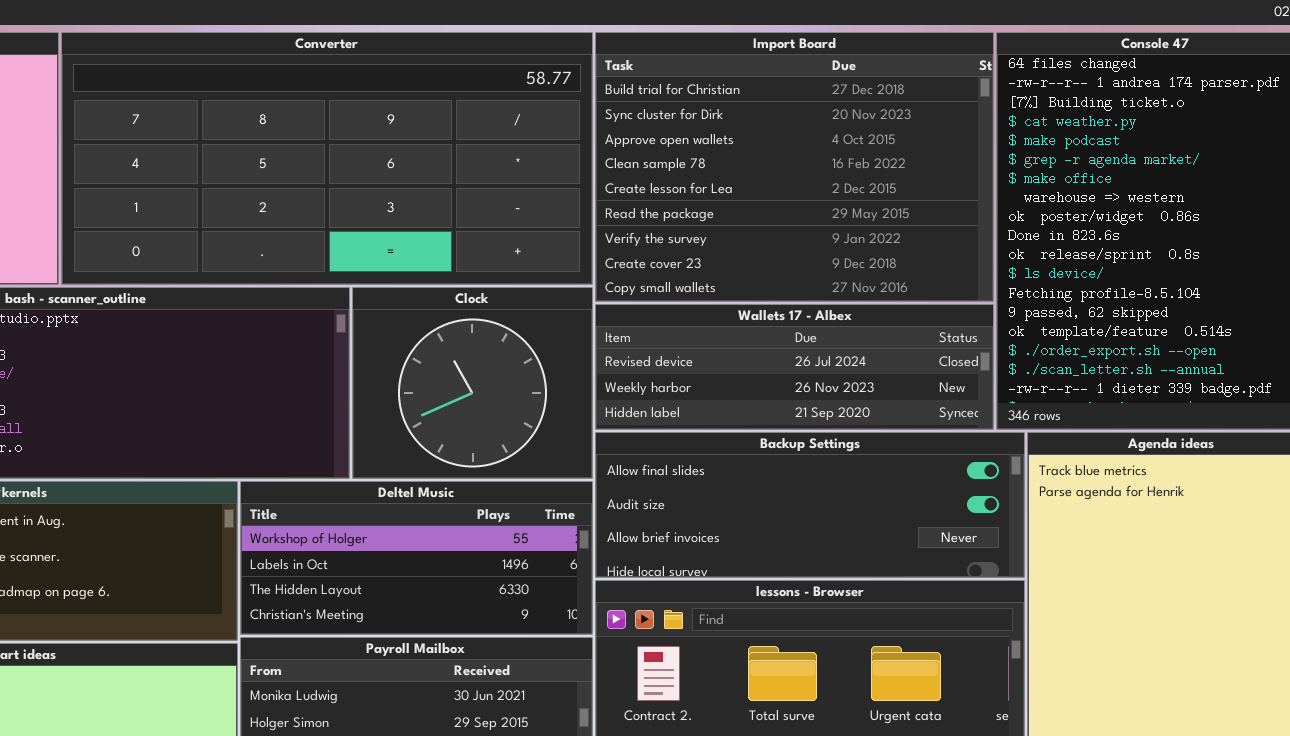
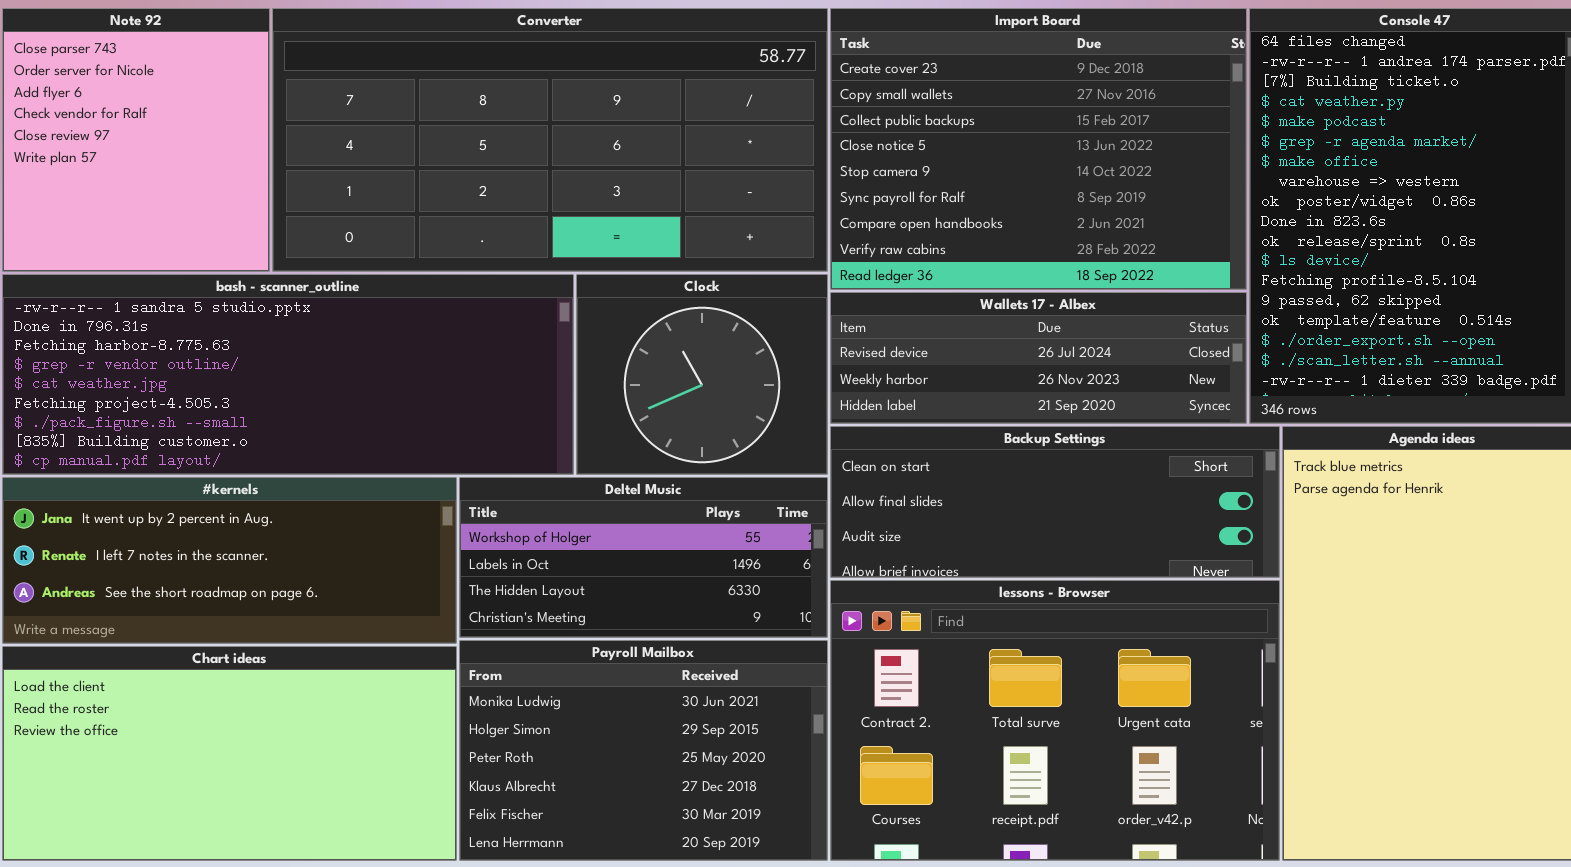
Import Board: [595,32,994,302] -> [830,8,1247,290], scrolled down 7 rows
Backup Settings: [595,432,1025,578] -> [830,426,1280,578], scrolled up 1 row

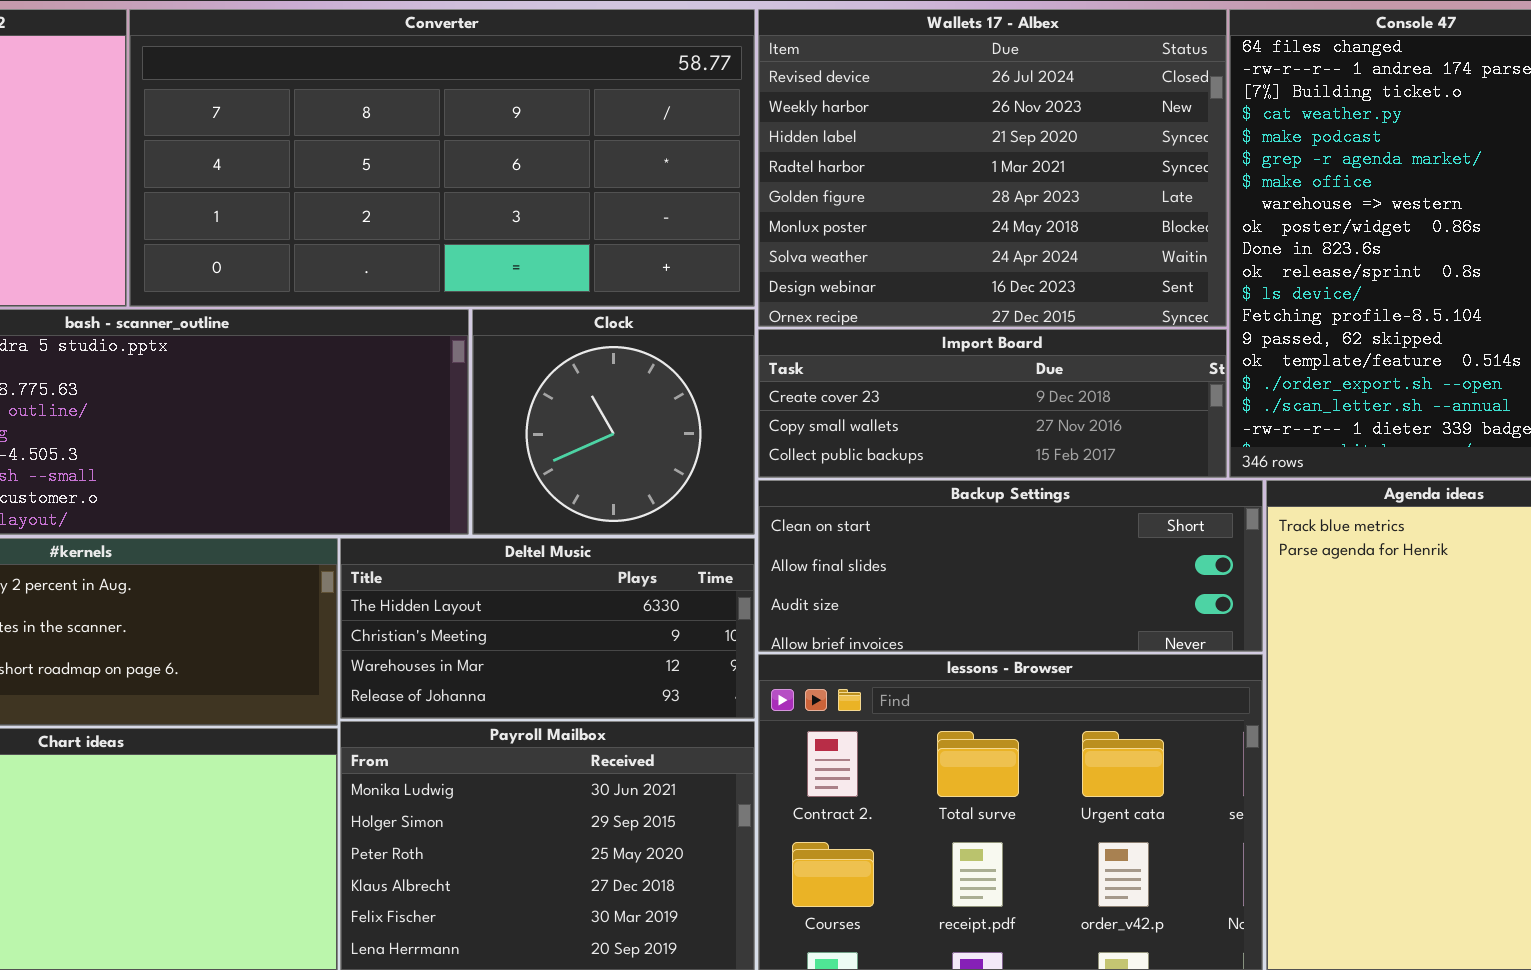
Import Board: [830,8,1247,290] -> [758,329,1227,478], moved, resized
Wallets 17 - Albex: [830,292,1247,424] -> [758,9,1227,327], moved, resized
Deltel Music: [459,477,828,638] -> [340,538,755,719], scrolled down 2 rows

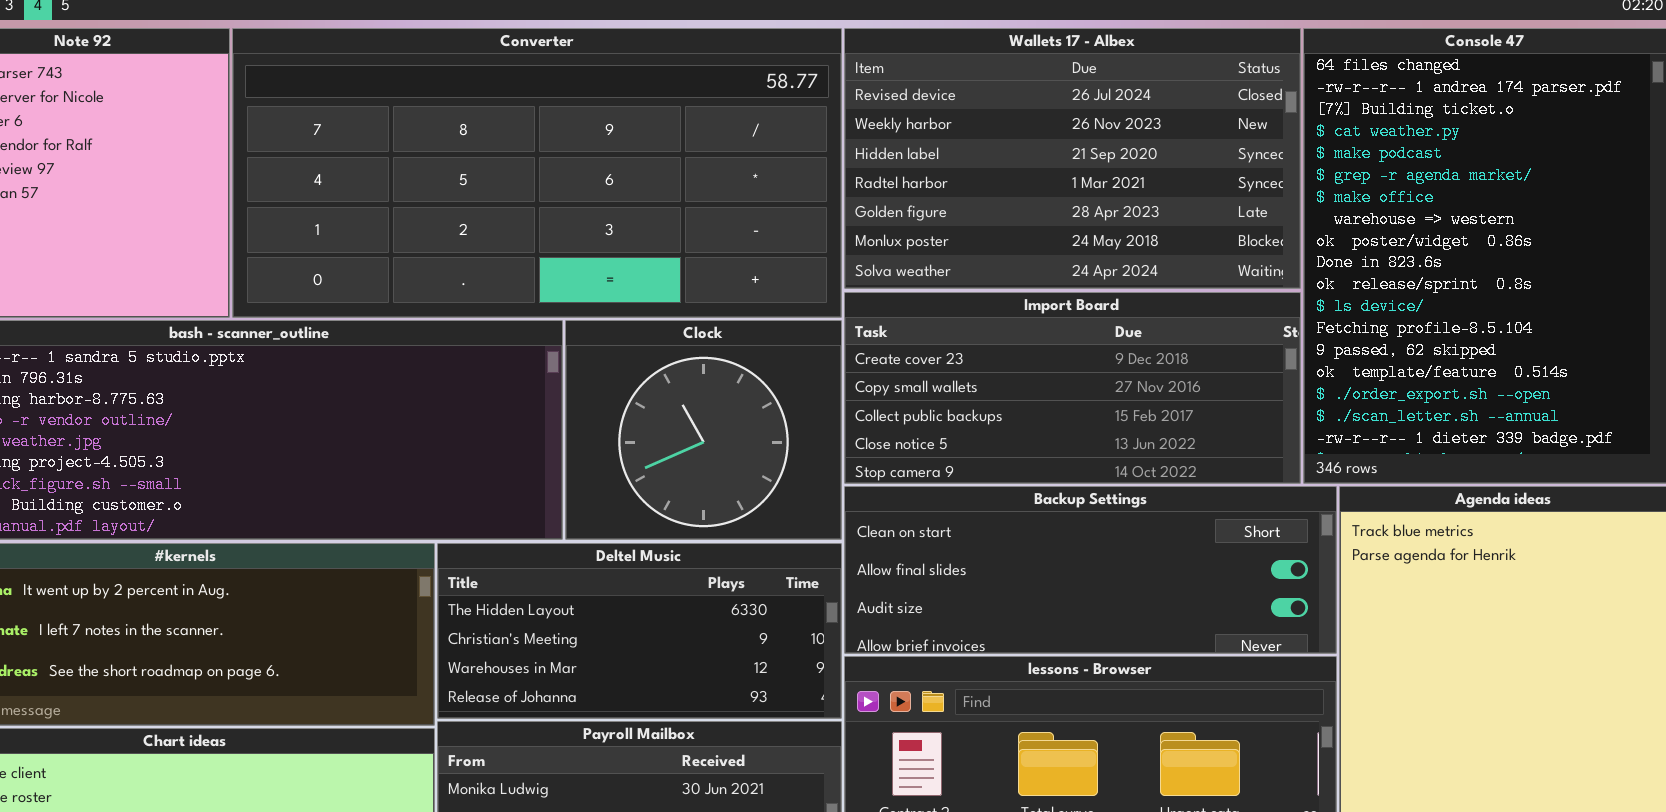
Wallets 17 - Albex: [758,9,1227,327] -> [844,28,1301,289], resized
Import Board: [758,329,1227,478] -> [844,292,1301,484], resized

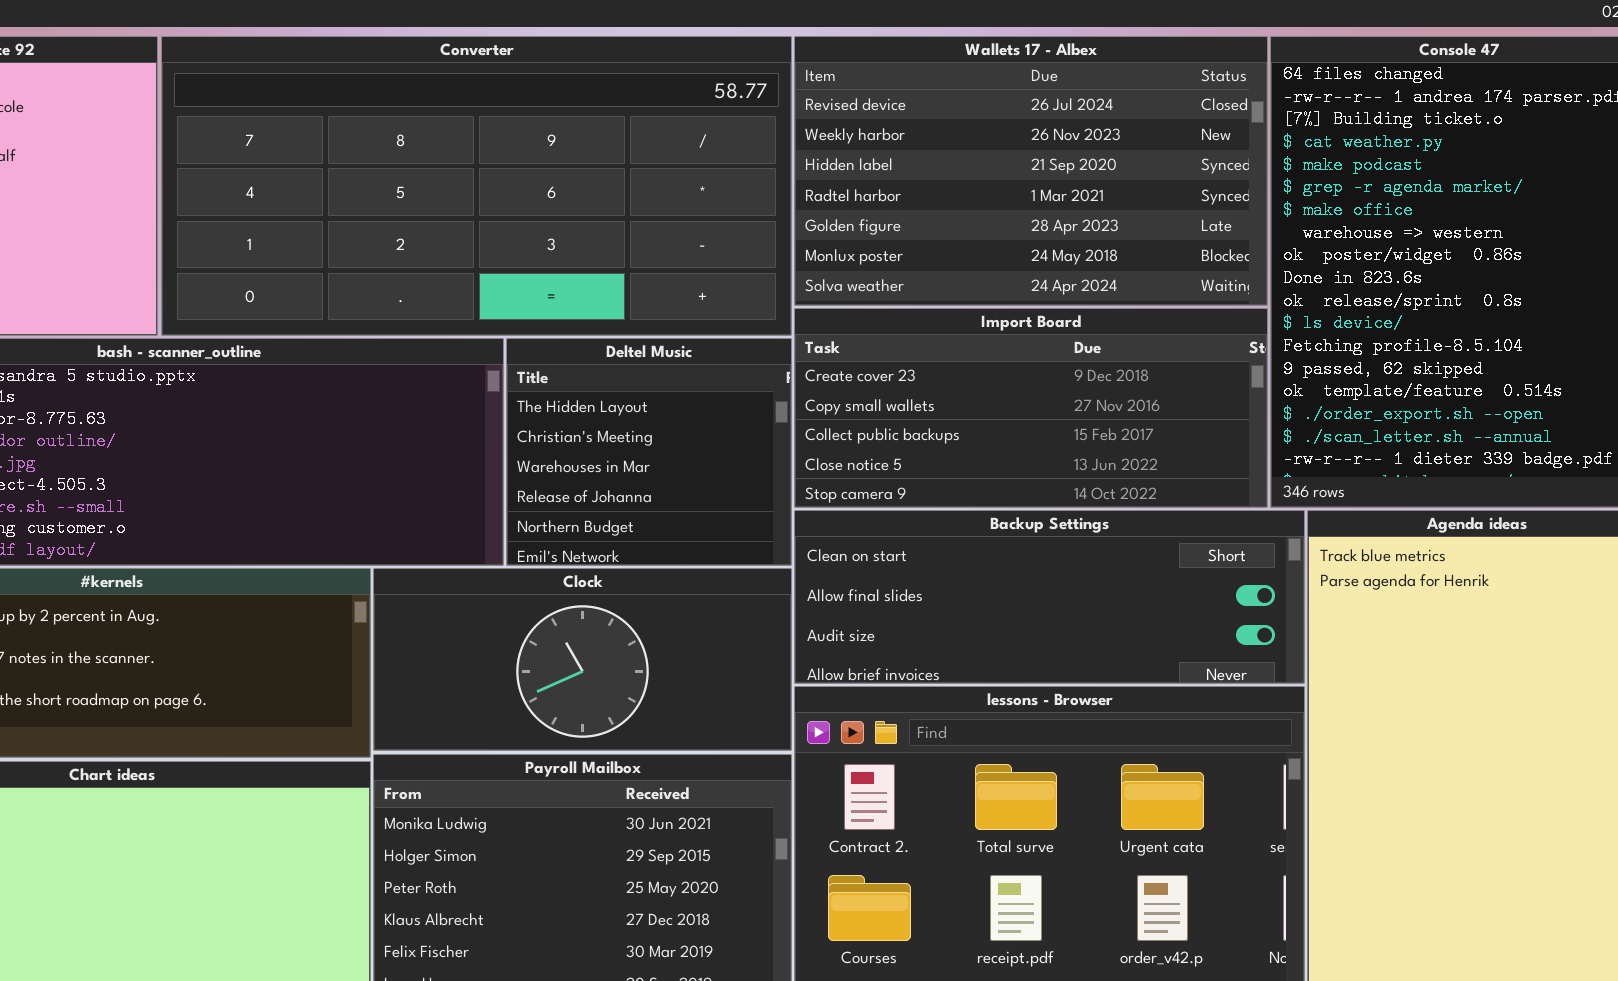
Clock: [565,320,842,540] -> [373,568,792,751], moved, resized
Deltel Music: [437,543,842,719] -> [506,338,792,566], moved, resized

